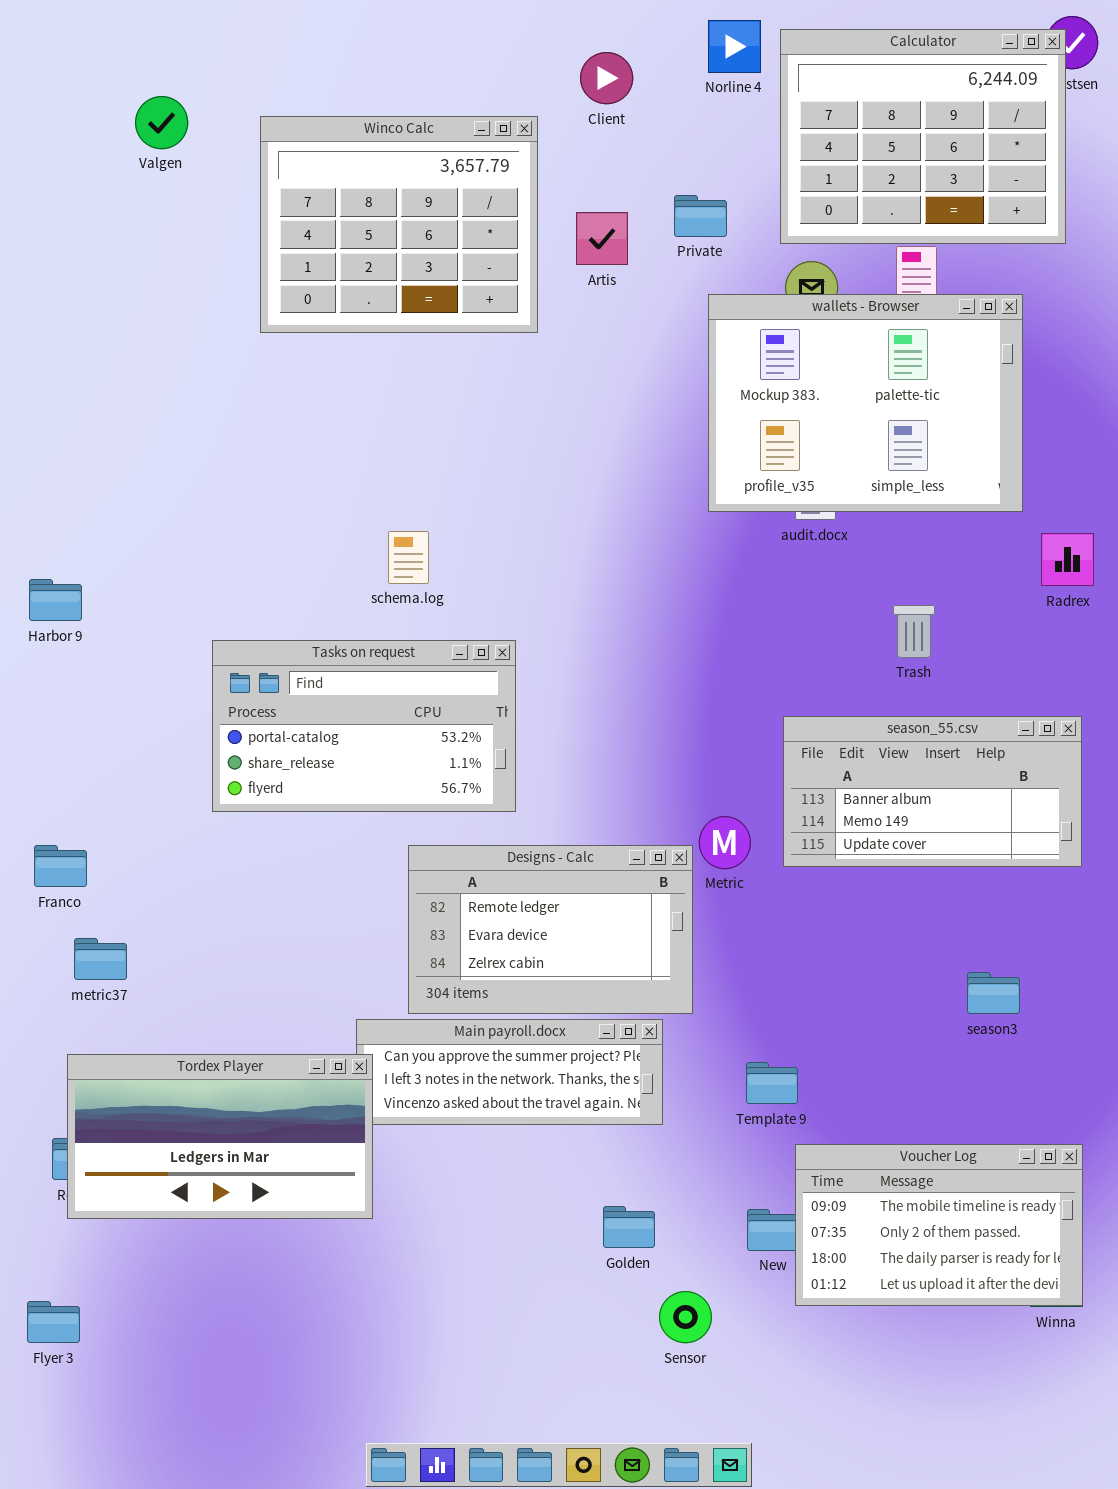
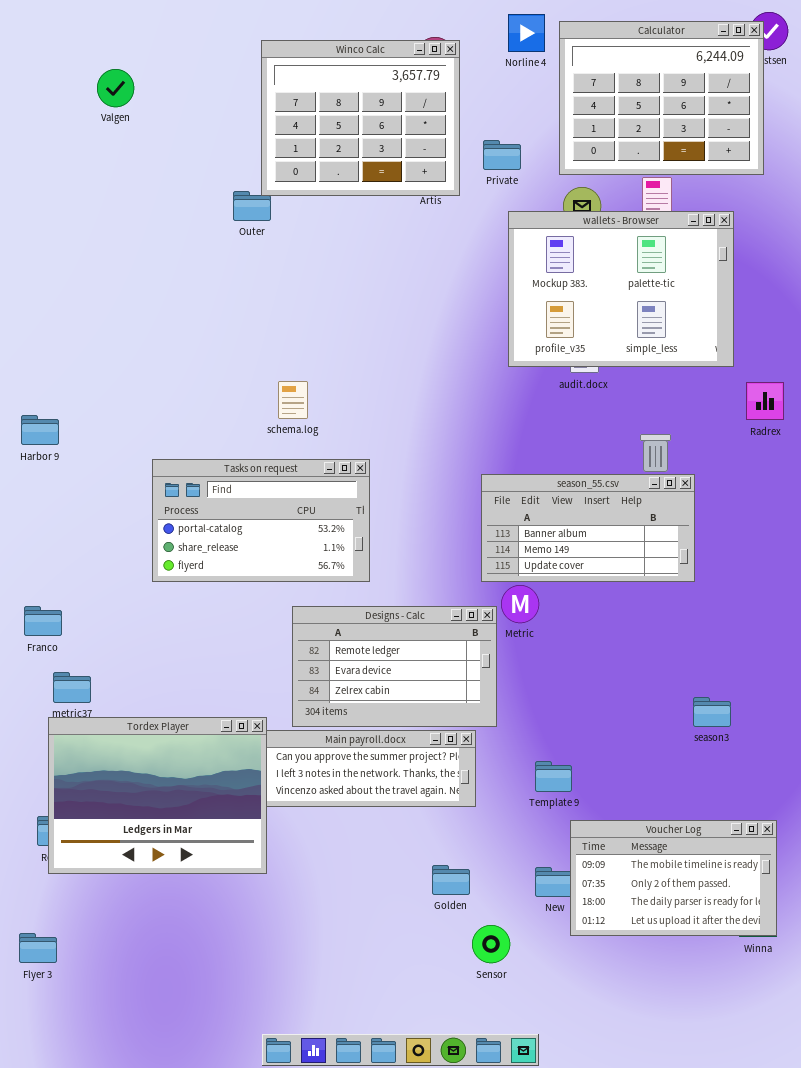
Winco Calc: [260,116,538,333] -> [261,40,460,196], moved
season_55.csv: [783,716,1082,867] -> [481,474,695,582], moved
Tordex Player: [67,1054,373,1219] -> [48,717,267,874], resized

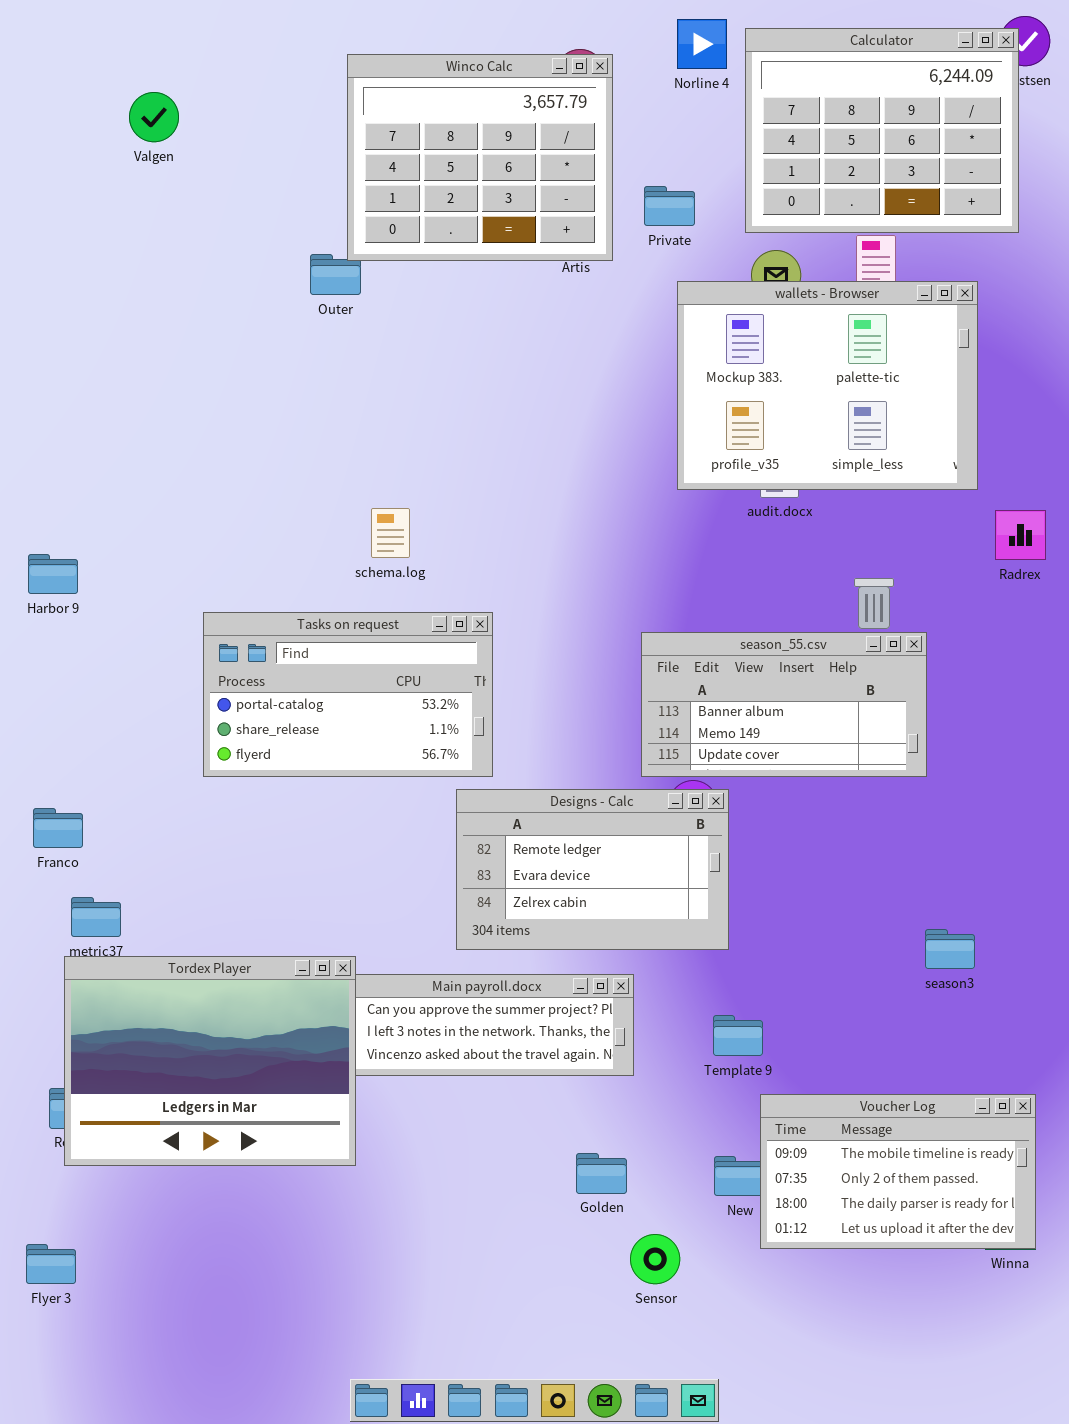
Designs - Calc: [292,606,497,727] -> [456,789,729,950], moved

